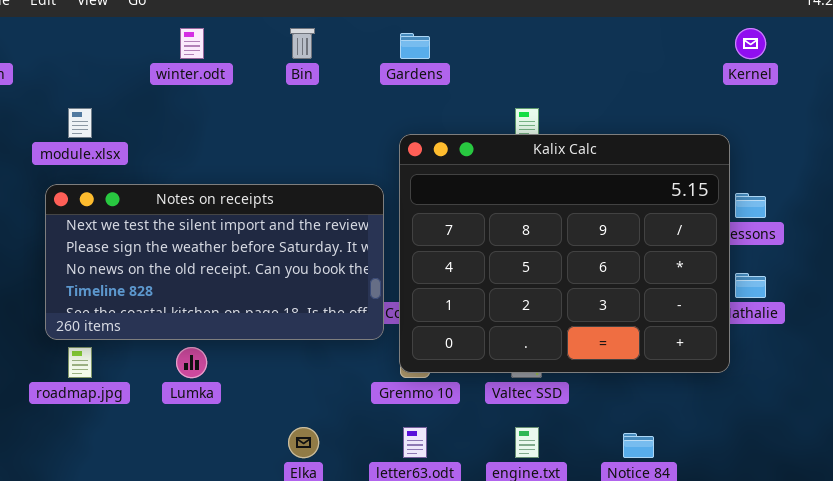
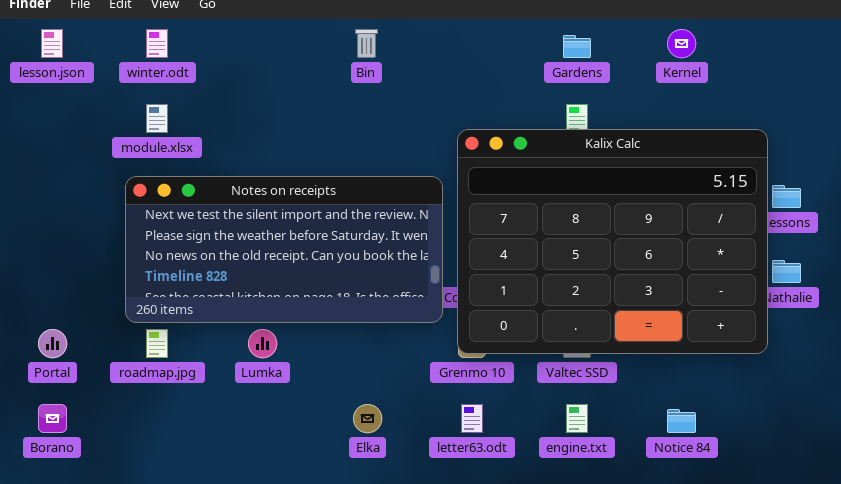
winter.odt: [180,28,204,59] -> [146,29,168,58], moved
Kernel: [735,28,766,59] -> [667,29,696,58], moved
Gardens: [400,33,430,59] -> [563,35,591,58], moved

